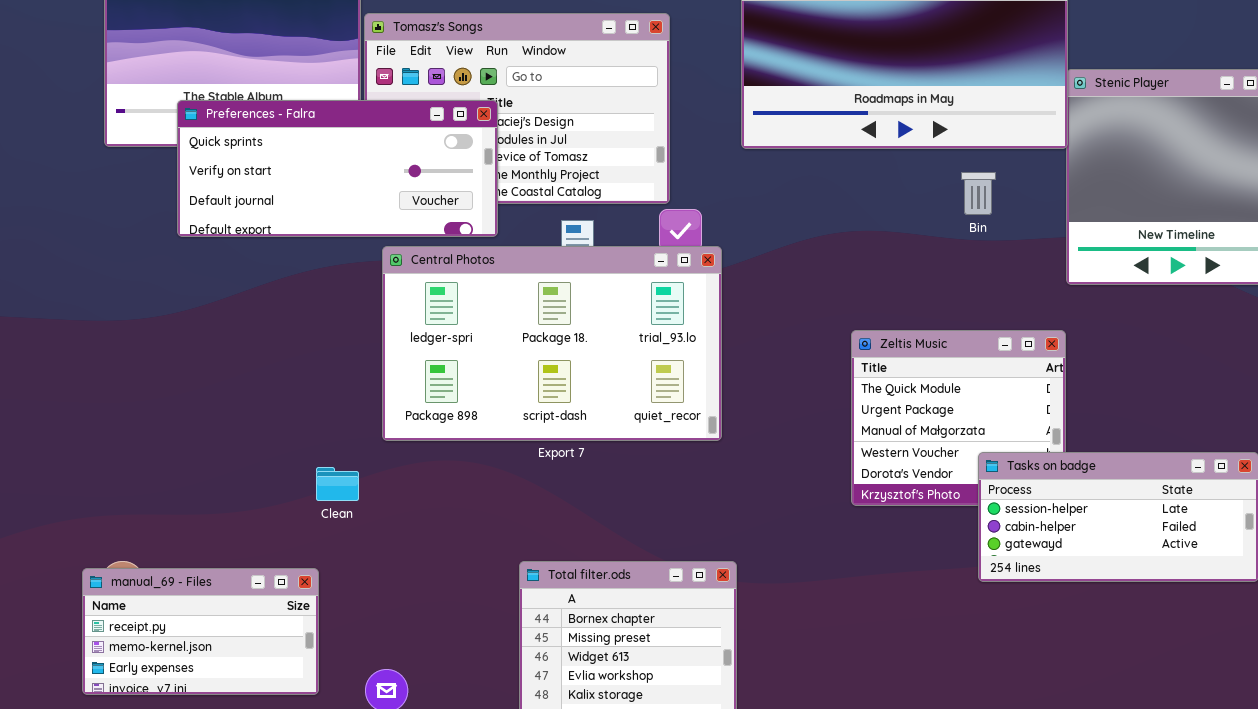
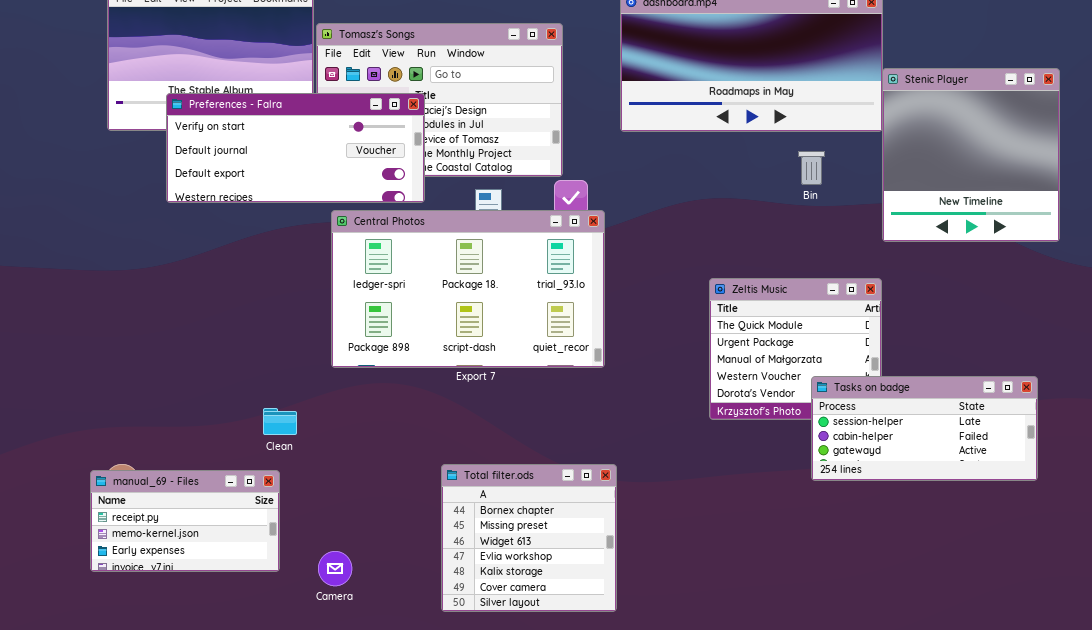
Preferences - Falra: [177,100,498,237] -> [166,93,425,203], scrolled down 1 row
Clean: [316,467,359,501] -> [263,408,297,435], moved

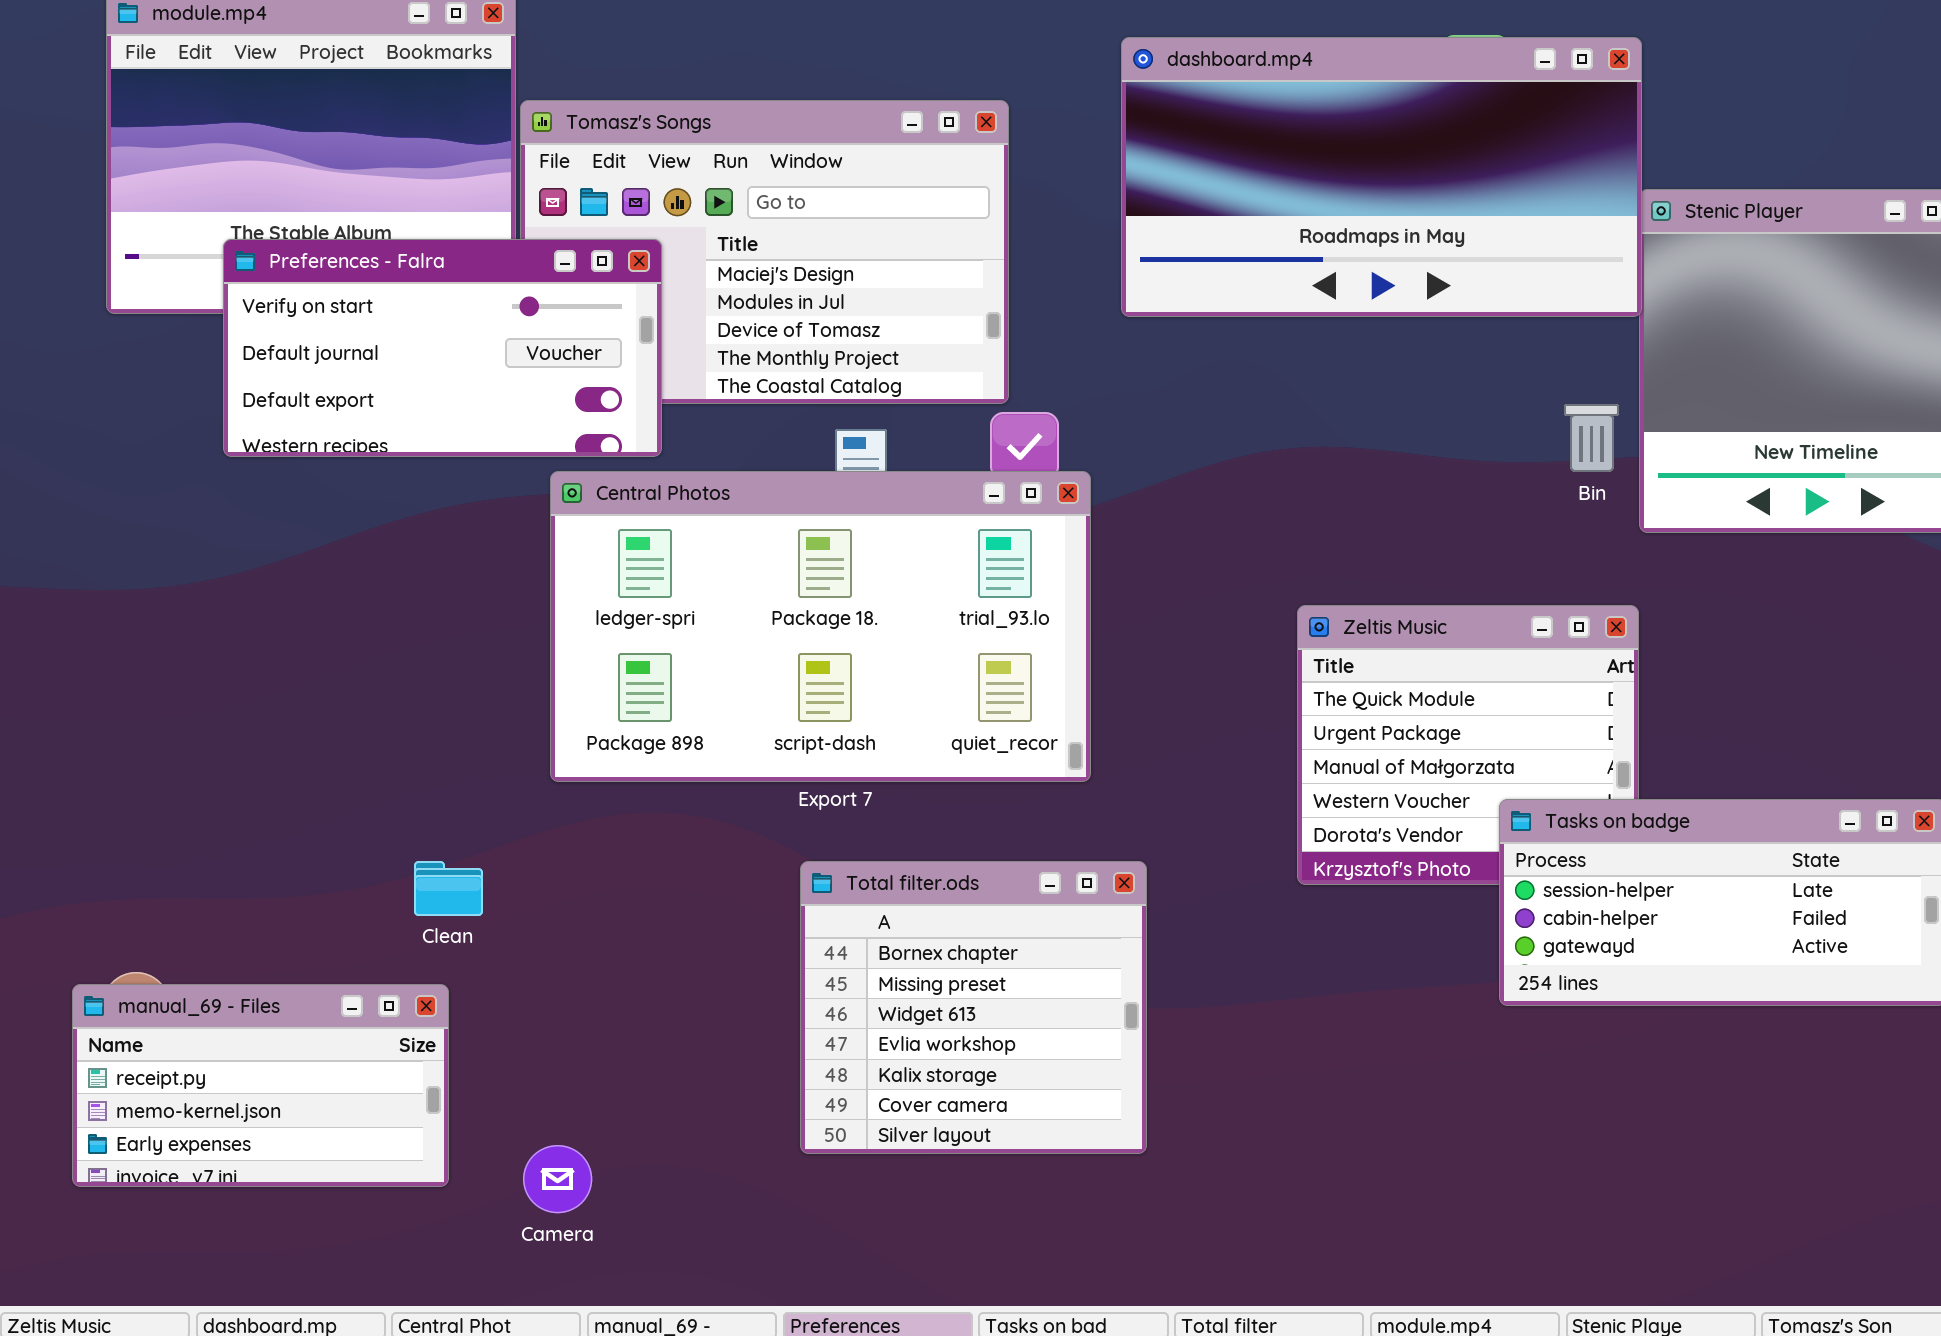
Preferences - Falra: [166,93,425,203] -> [223,239,662,457], resized
Bin: [798,151,825,185] -> [1564,404,1619,472], moved
Total filter.ods: [441,464,617,612] -> [800,861,1147,1154], moved

